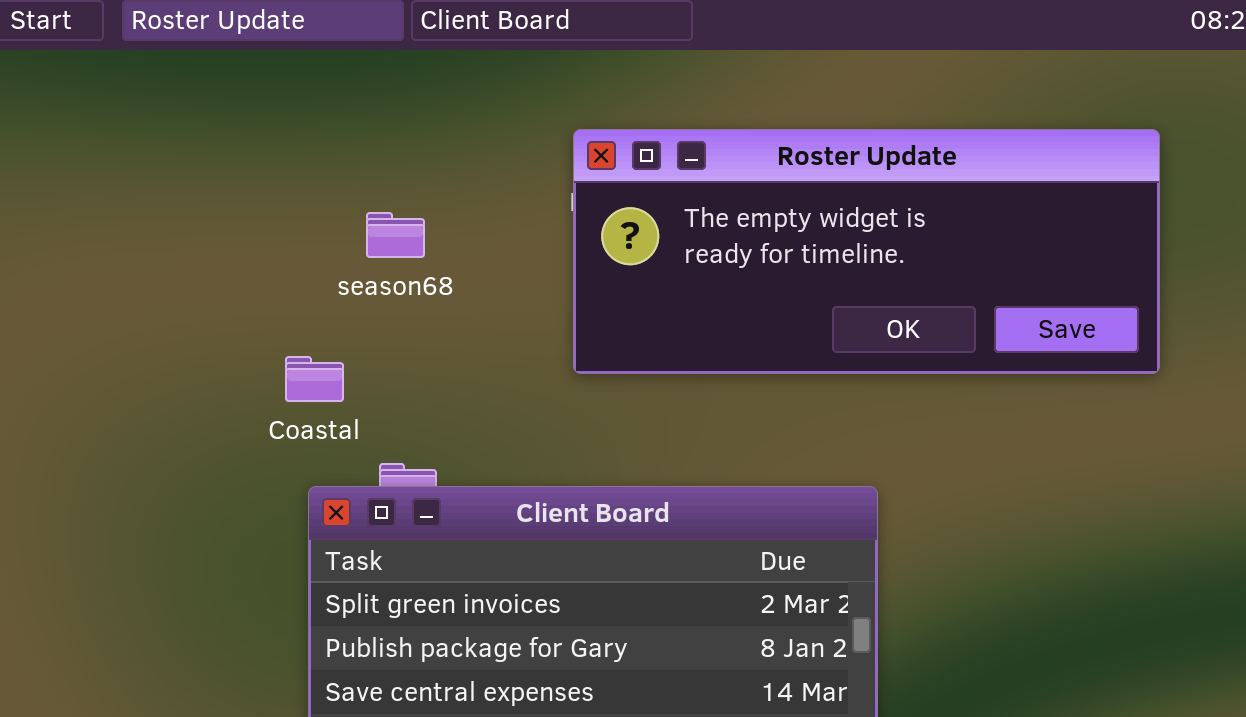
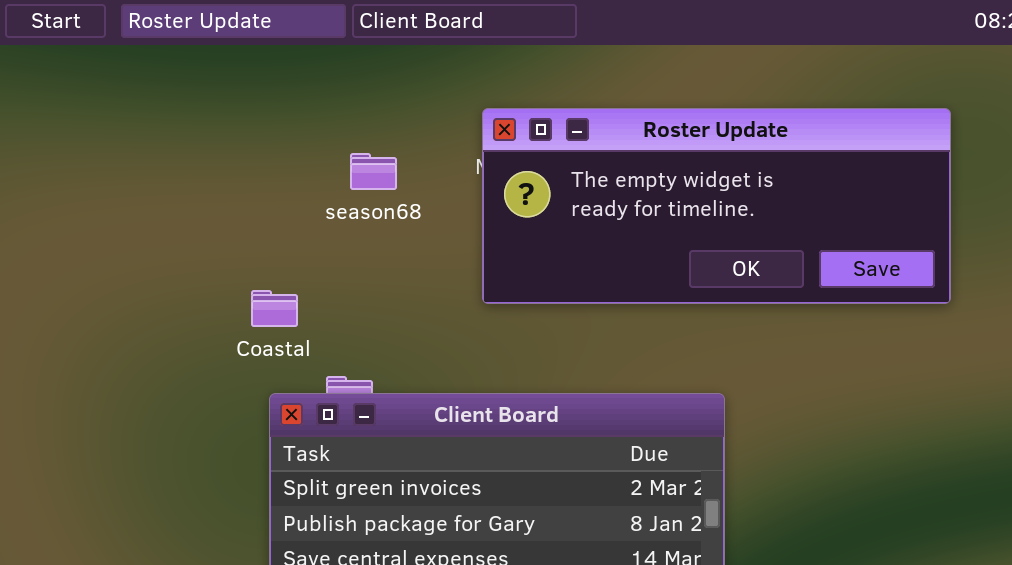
season68: [366,212,425,258] -> [350,153,397,190], moved

